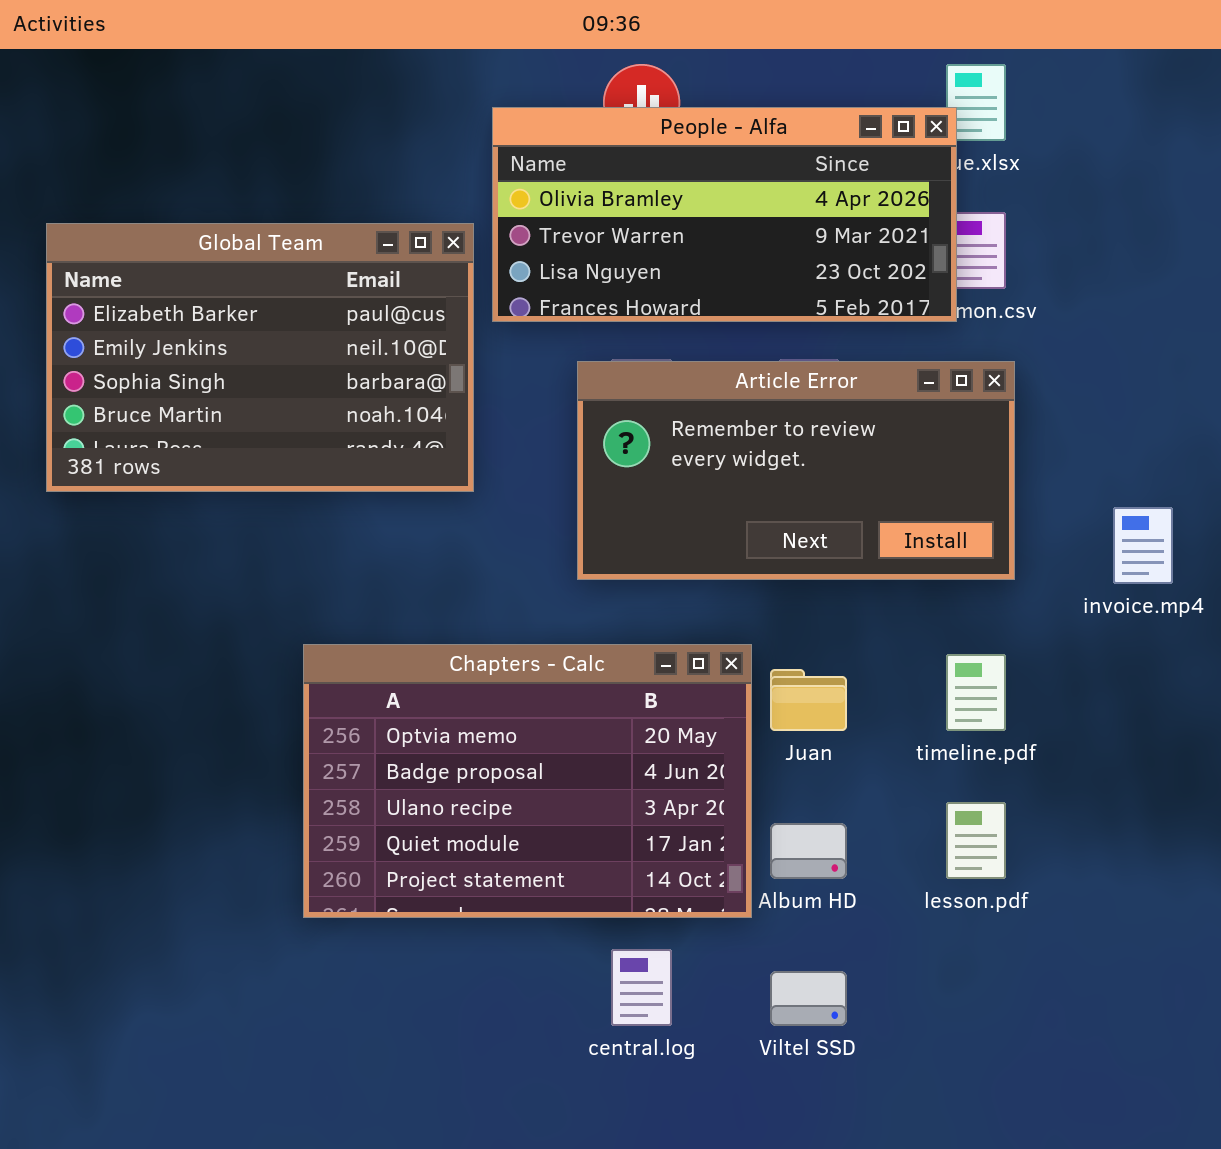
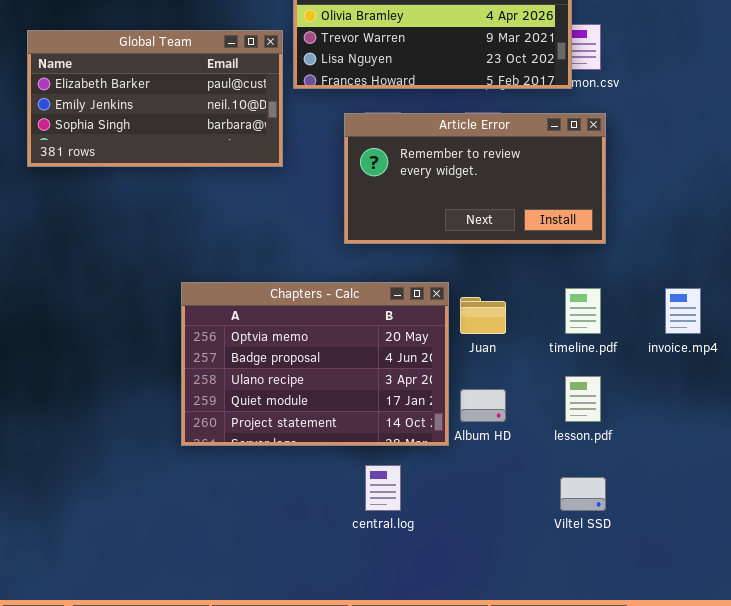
Global Team: [46,223,474,492] -> [27,30,283,167], resized
invoice.mp4: [1113,507,1173,584] -> [665,288,701,334], moved
Viltel SSD: [770,971,847,1026] -> [560,477,606,511], moved

